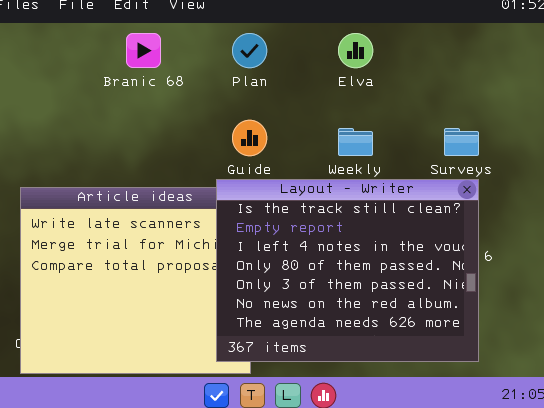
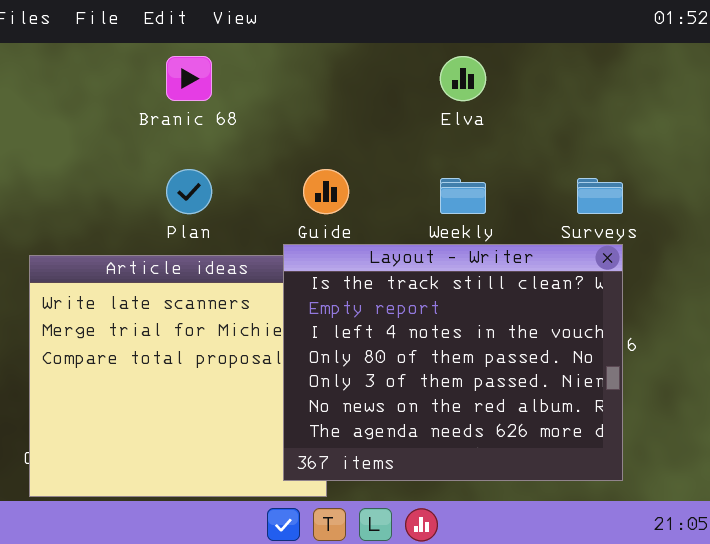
Plan: [232,33,267,68] -> [166,169,212,214], moved

